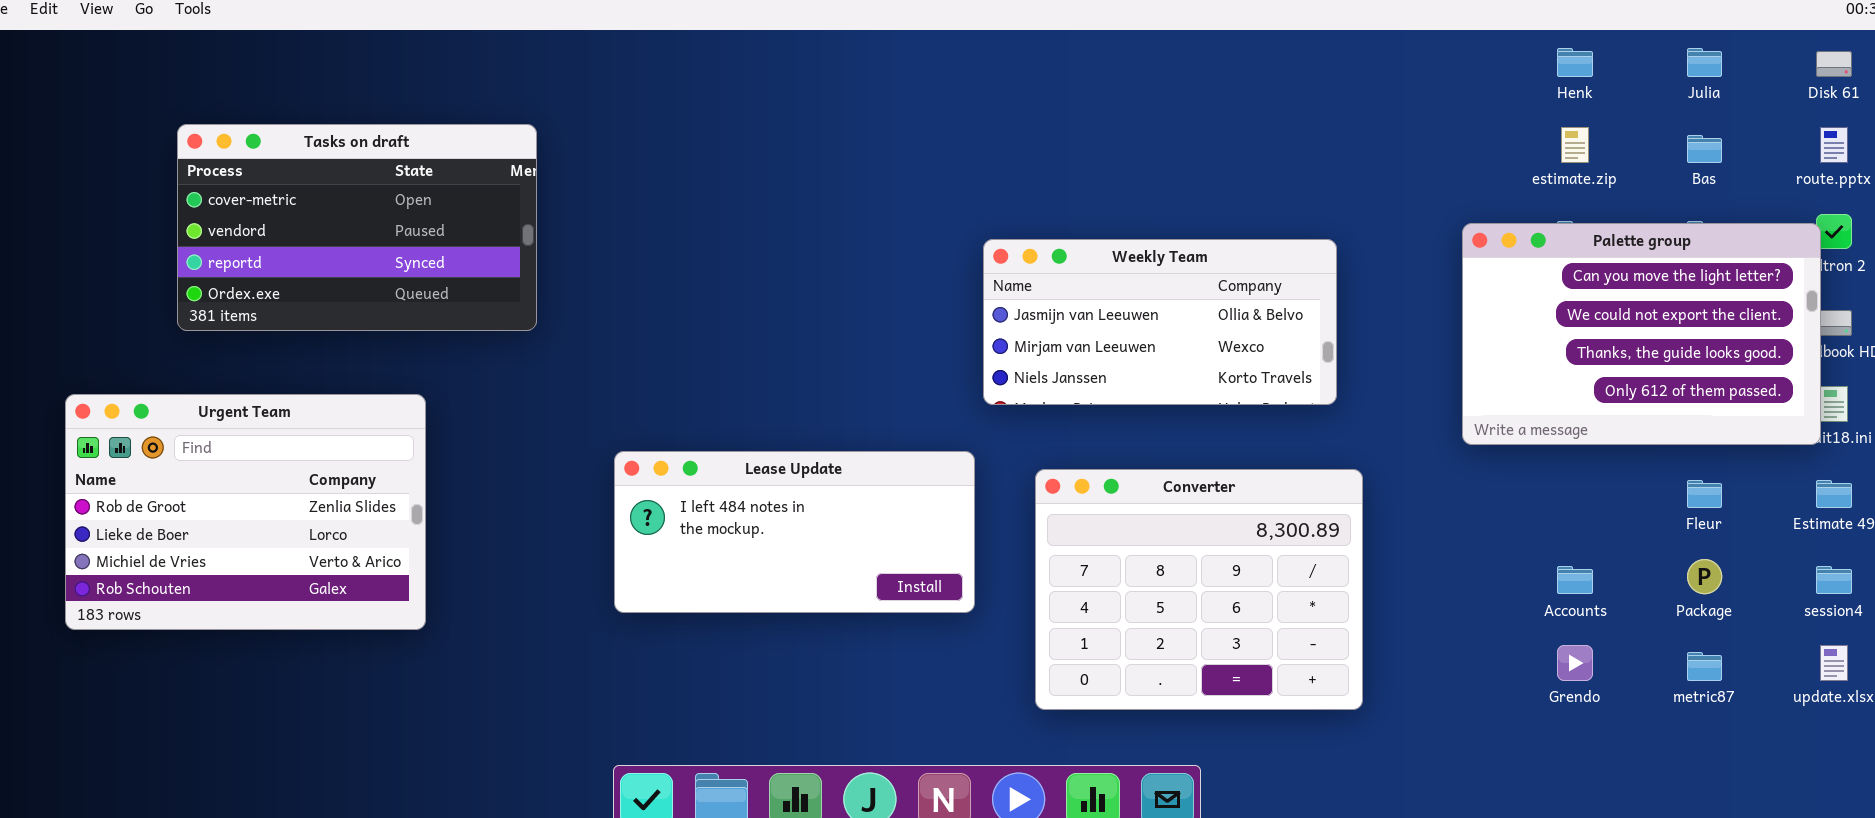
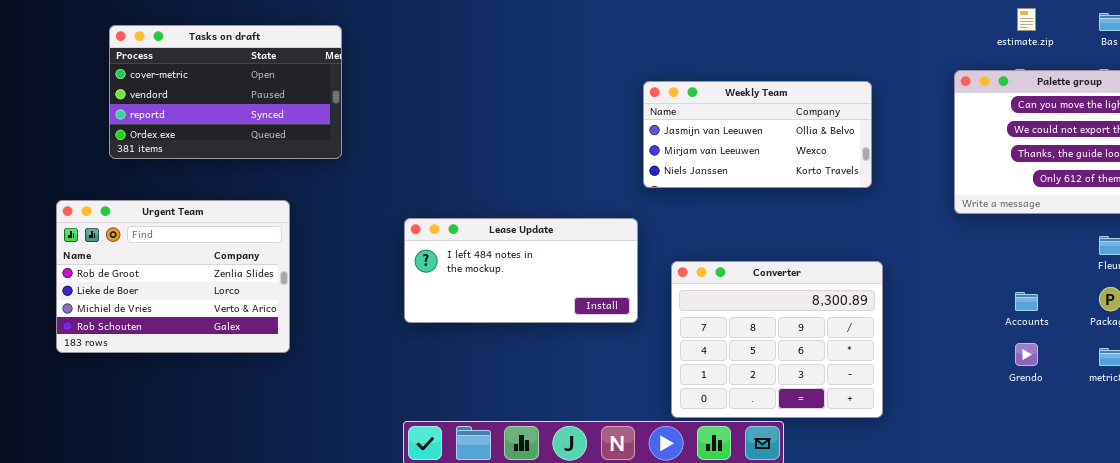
Tasks on draft: [177,124,537,331] -> [109,25,342,159], moved
Urgent Team: [65,394,426,630] -> [56,200,290,353], moved
Converter: [1035,469,1363,710] -> [671,261,883,418], moved

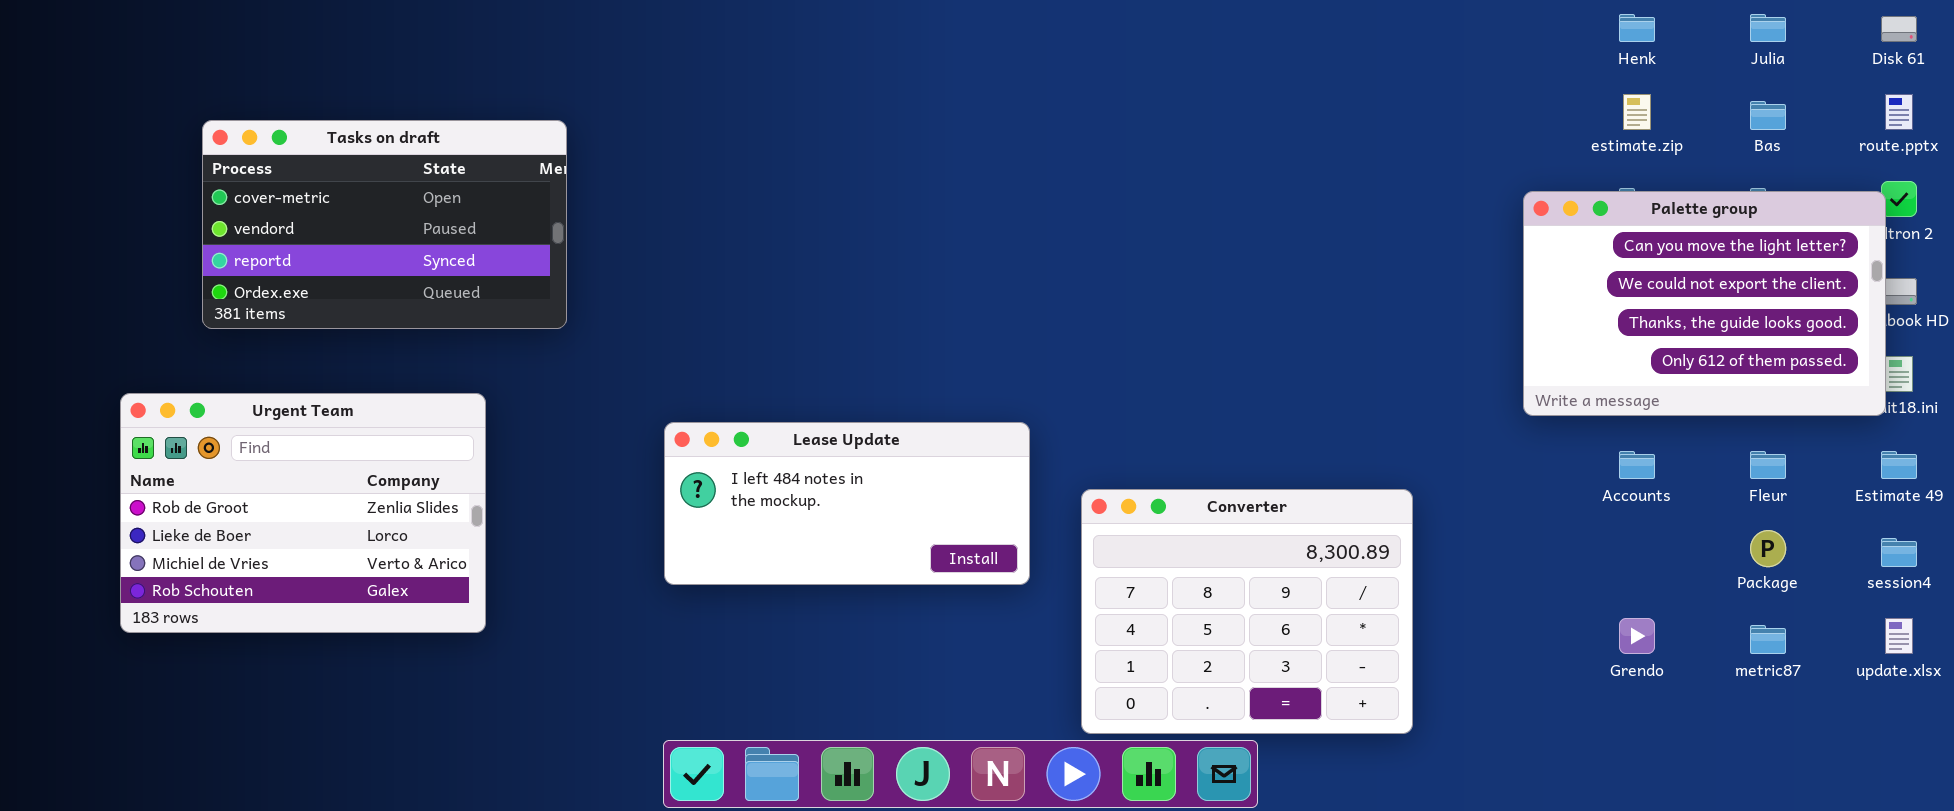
Weekly Team: [643,81,872,188] -> none, closed
Accounts: [1015,292,1038,311] -> [1619,451,1655,479], moved

